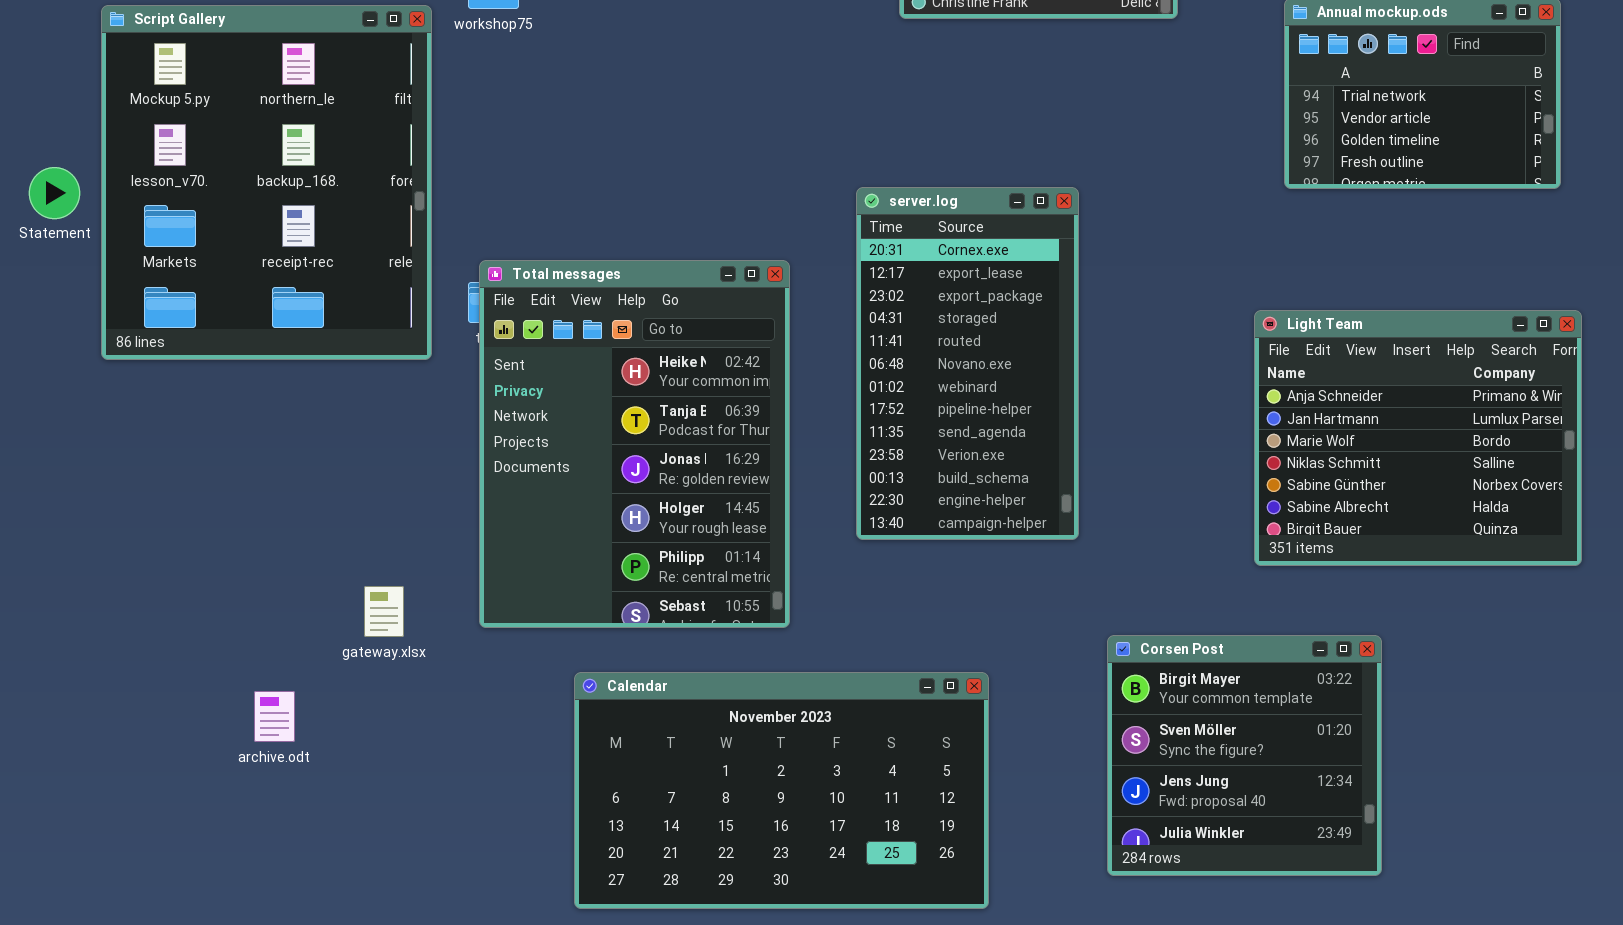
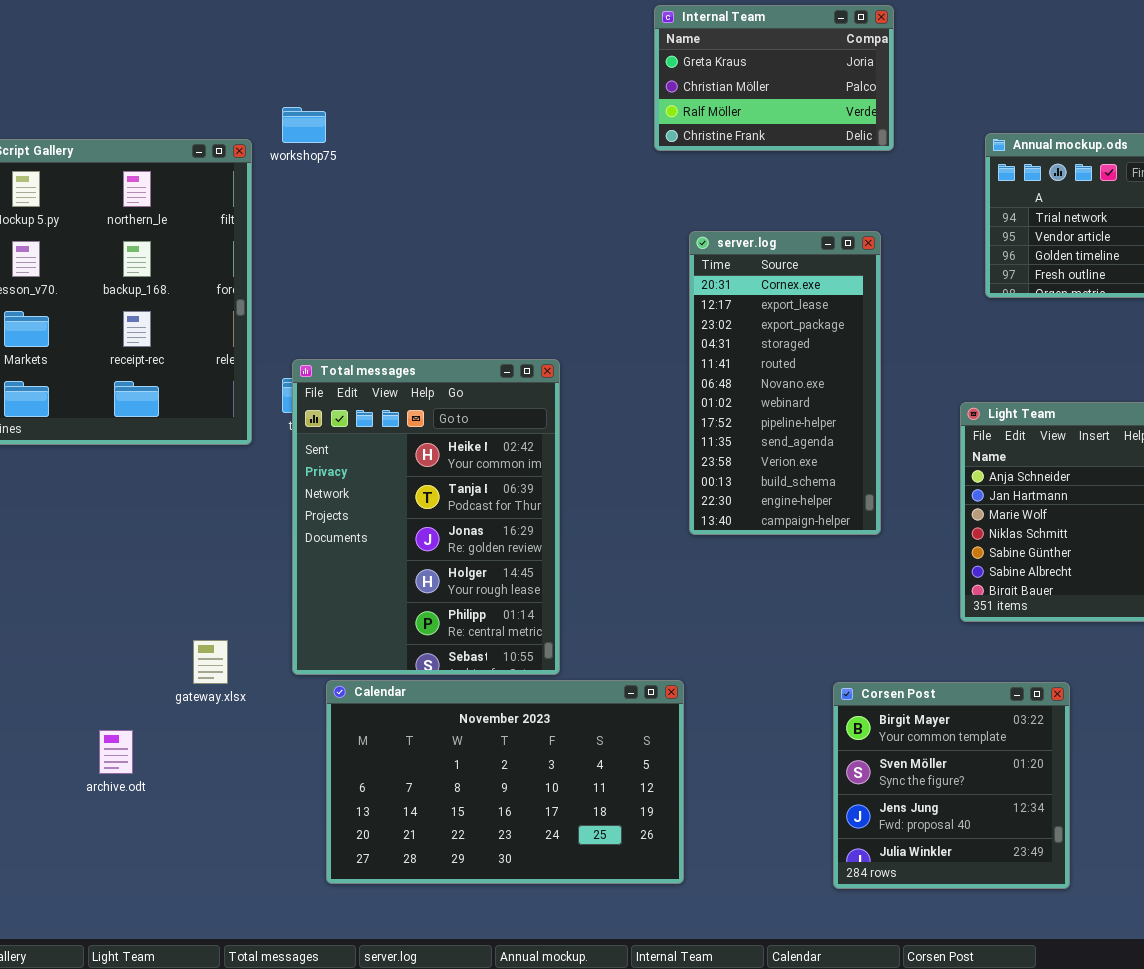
server.log: [856,187,1079,540] -> [689,231,881,535], moved
Calendar: [574,672,989,909] -> [326,680,684,884], moved

